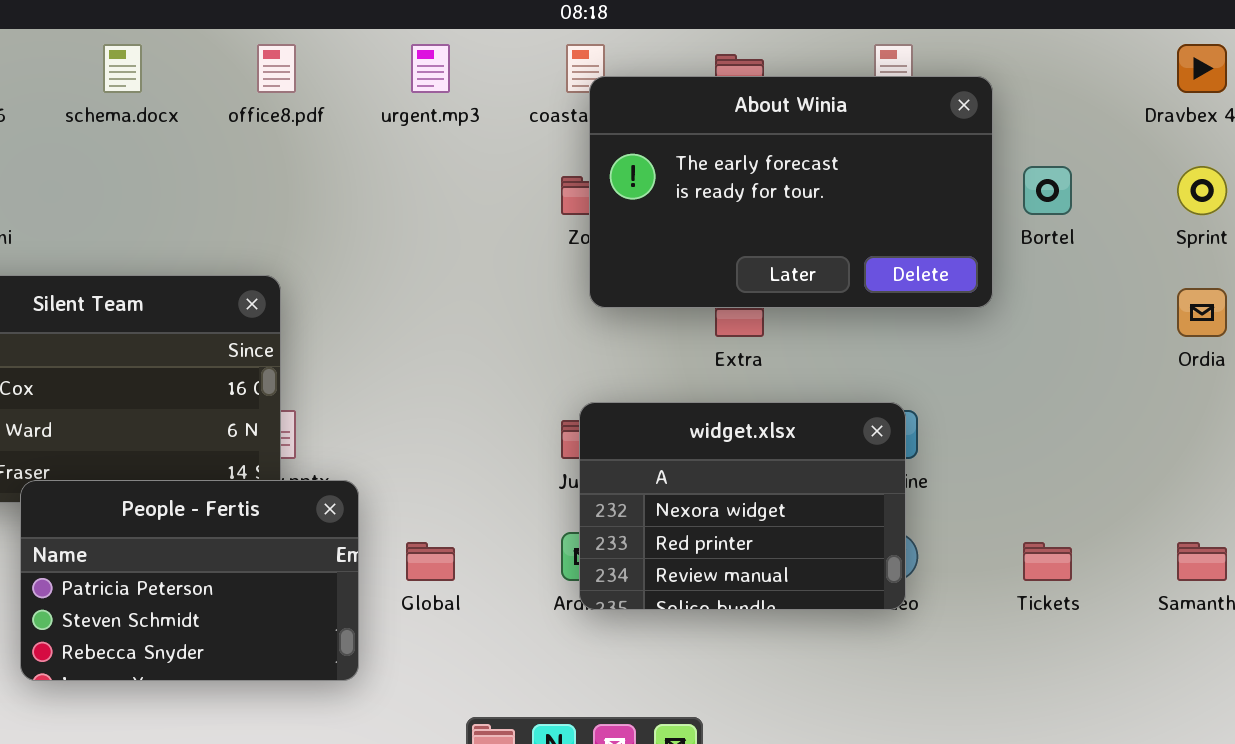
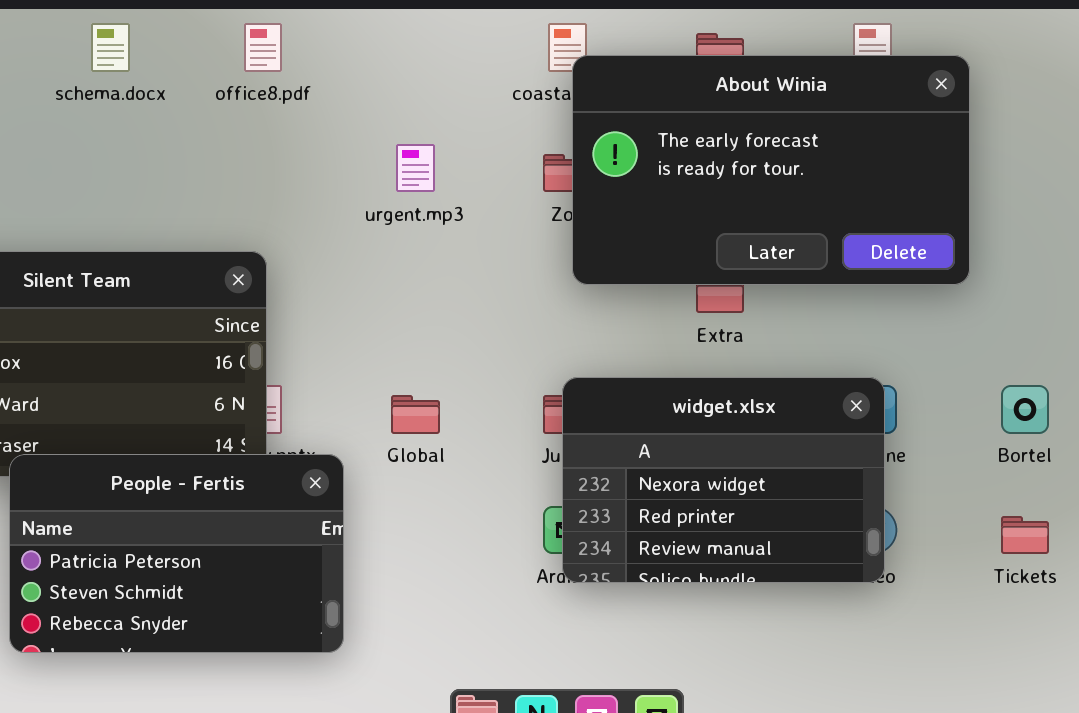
urgent.mp3: [411,44,450,93] -> [396,144,435,192], moved
Bortel: [1023,166,1072,215] -> [1001,385,1049,434], moved
Global: [406,542,455,581] -> [391,395,440,434], moved

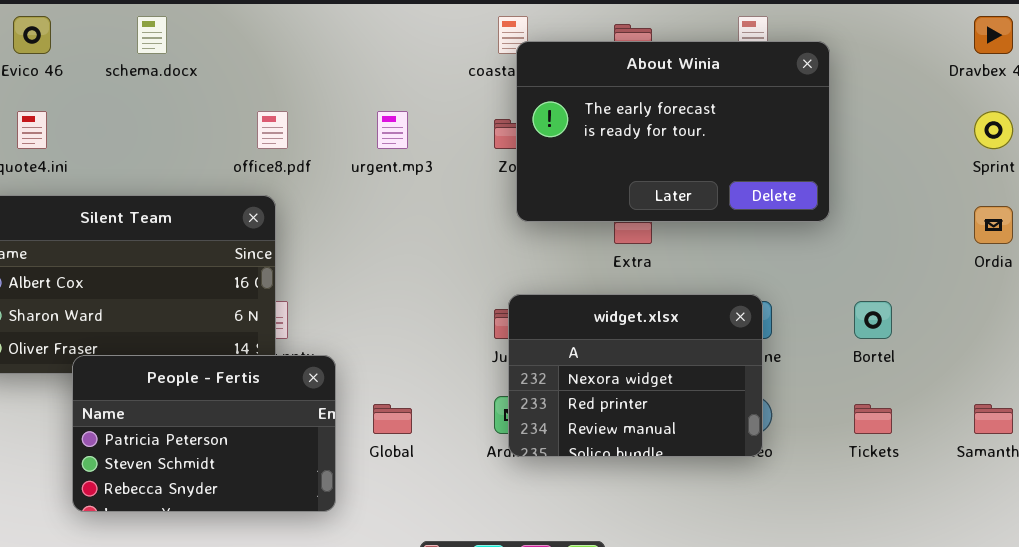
office8.pdf: [244,23,282,72] -> [257,111,288,149], moved
Global: [391,395,440,434] -> [373,404,412,434], moved

